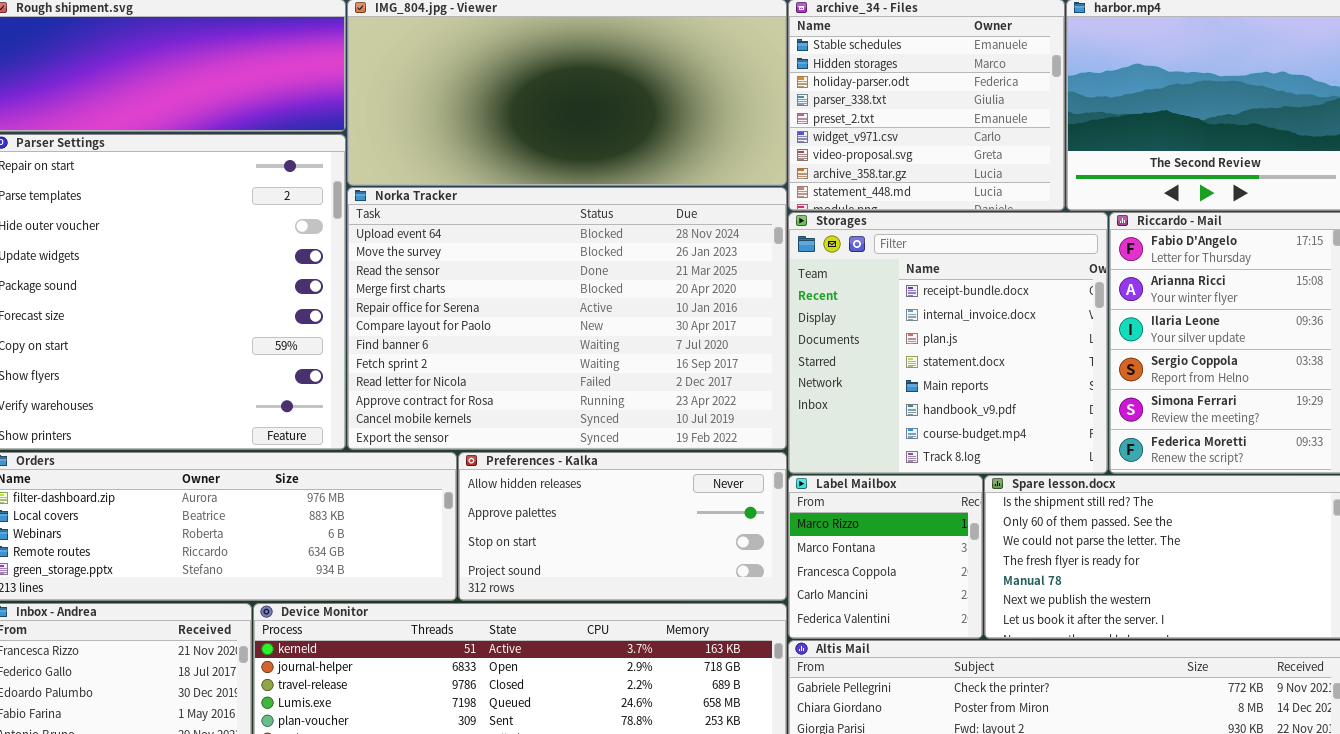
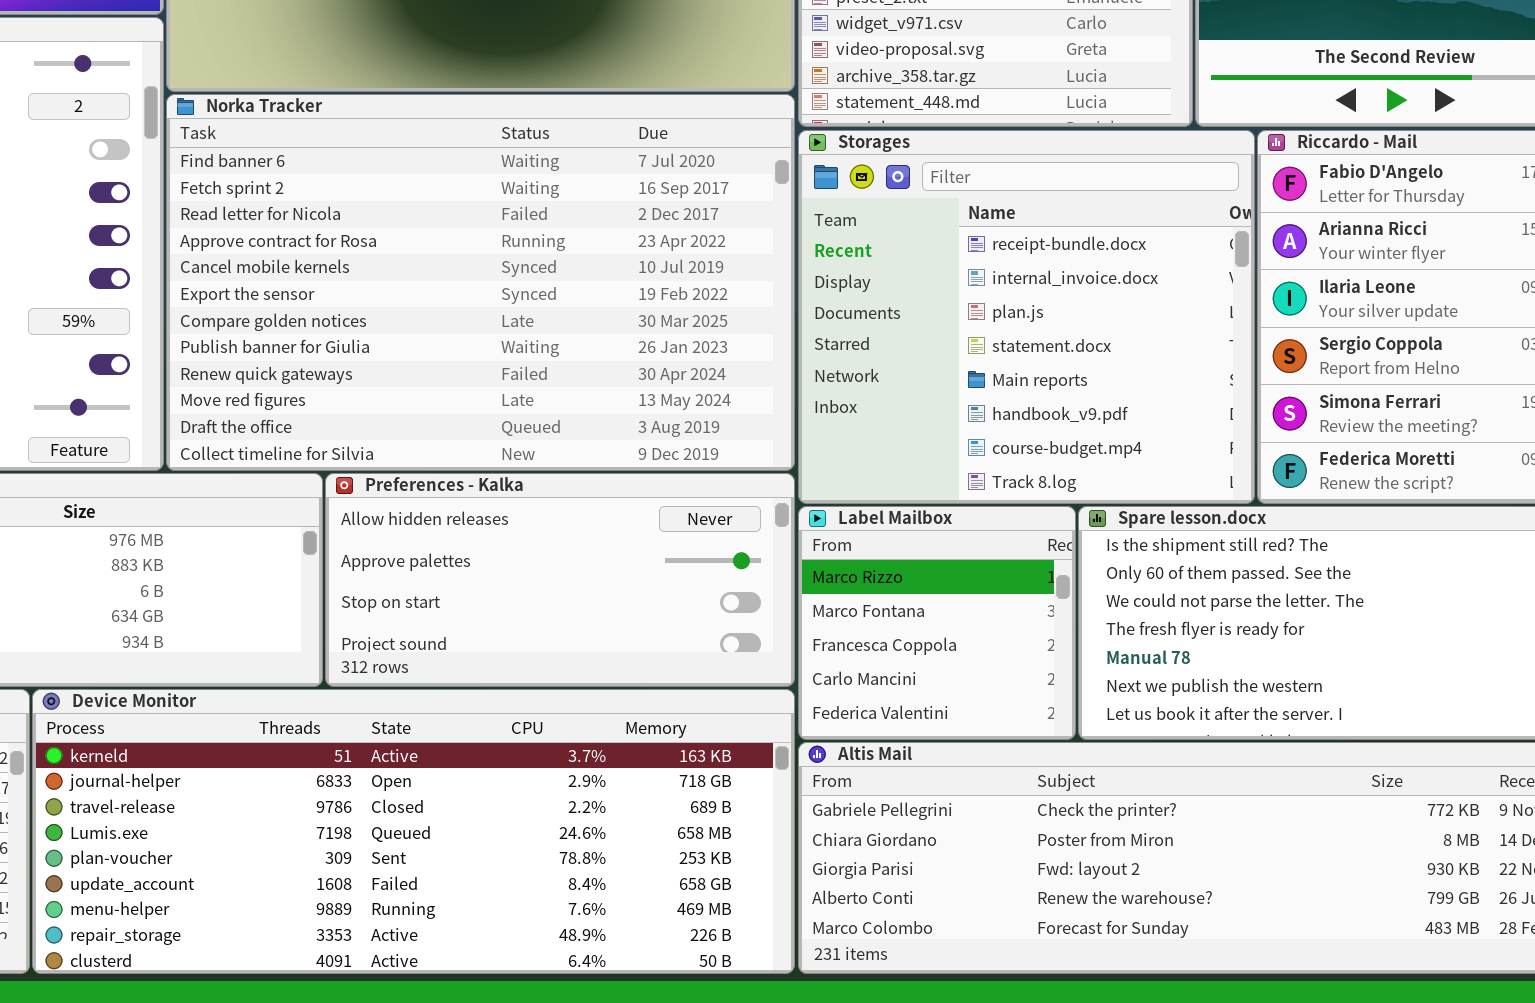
Norka Tracker: [347,187,787,450] -> [166,94,795,471], scrolled down 6 rows

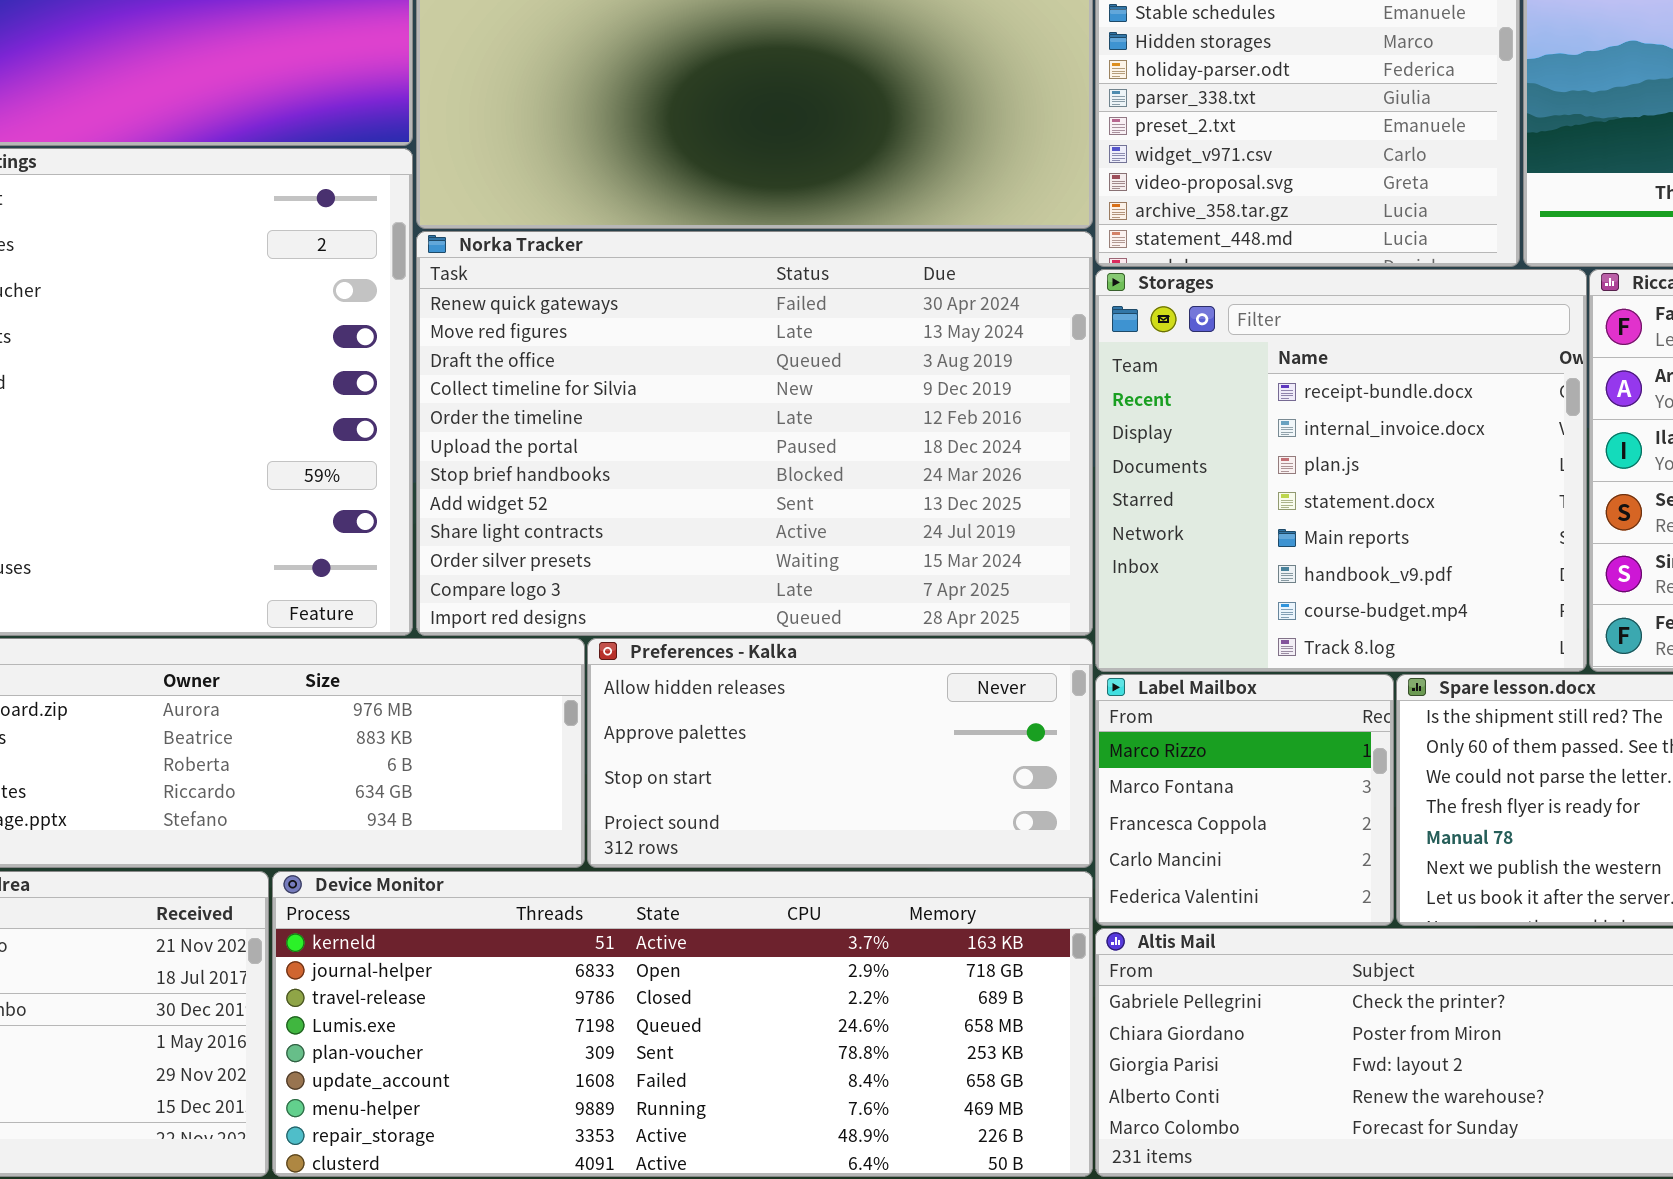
Norka Tracker: [166,94,795,471] -> [416,231,1093,636], scrolled down 8 rows

